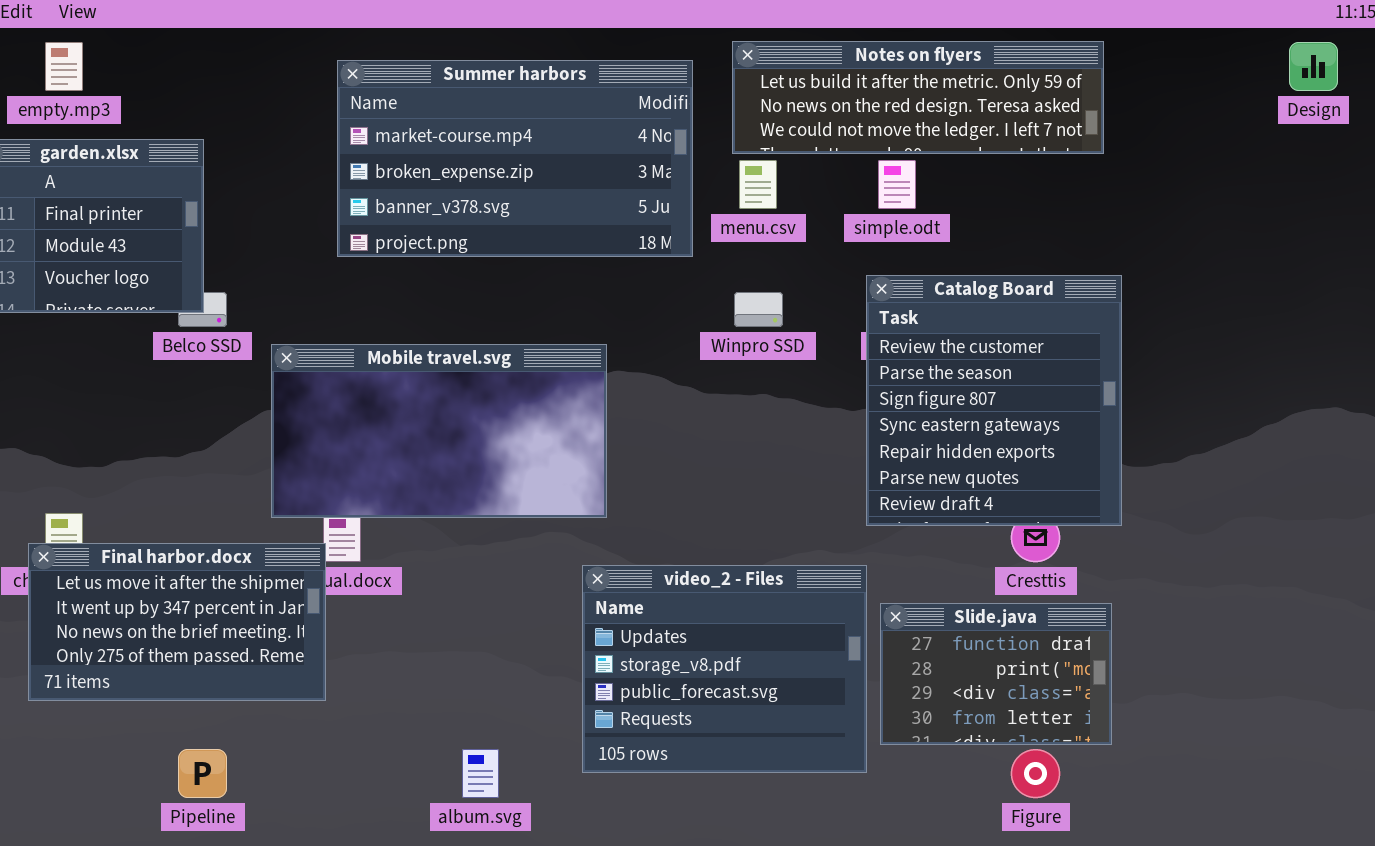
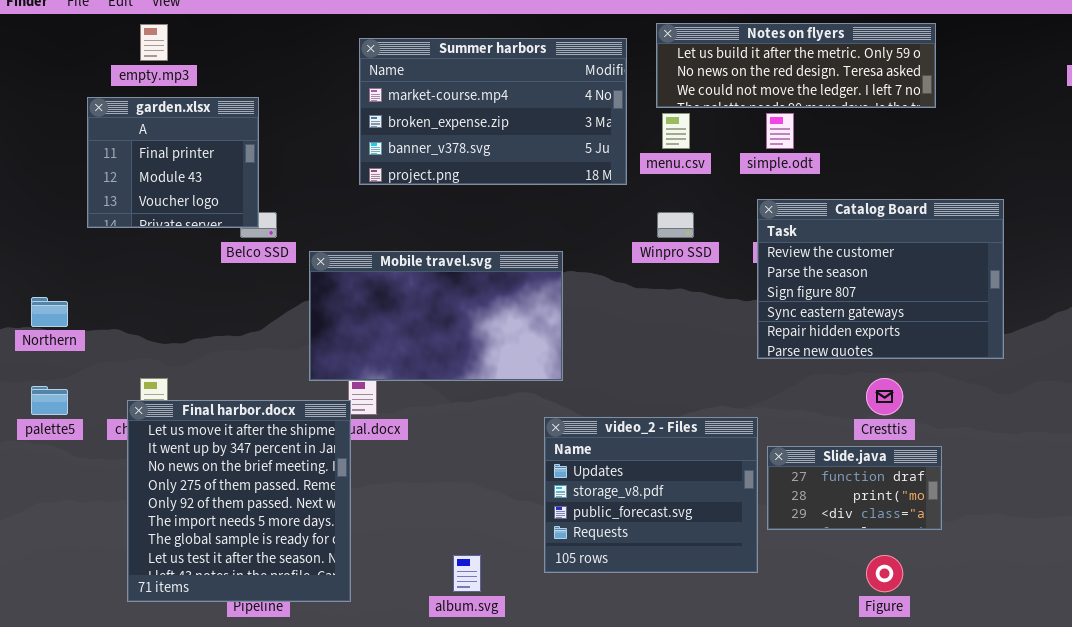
Catalog Board: [866,275,1122,526] -> [757,199,1004,359], resized
Final harbor.docx: [28,543,326,701] -> [127,400,351,602], resized
Slide.java: [880,603,1112,745] -> [767,446,942,530], resized

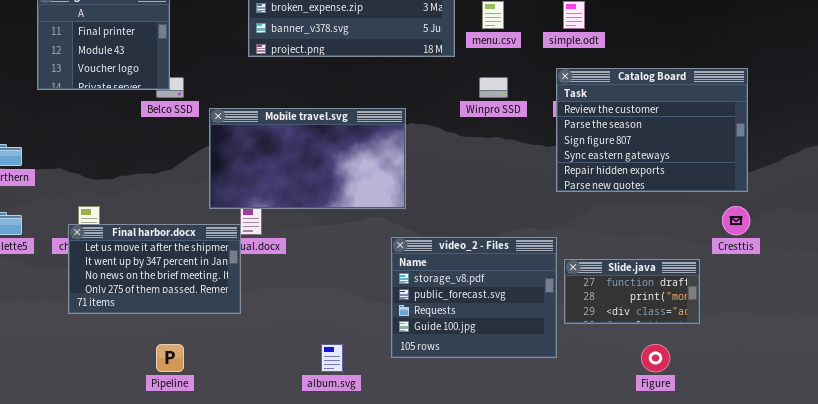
Cresttis: [866,378,903,415] -> [722,206,750,235], moved
Final harbor.docx: [127,400,351,602] -> [68,224,241,314], resized
video_2 - Files: [544,417,758,573] -> [391,237,557,358], scrolled down 1 row

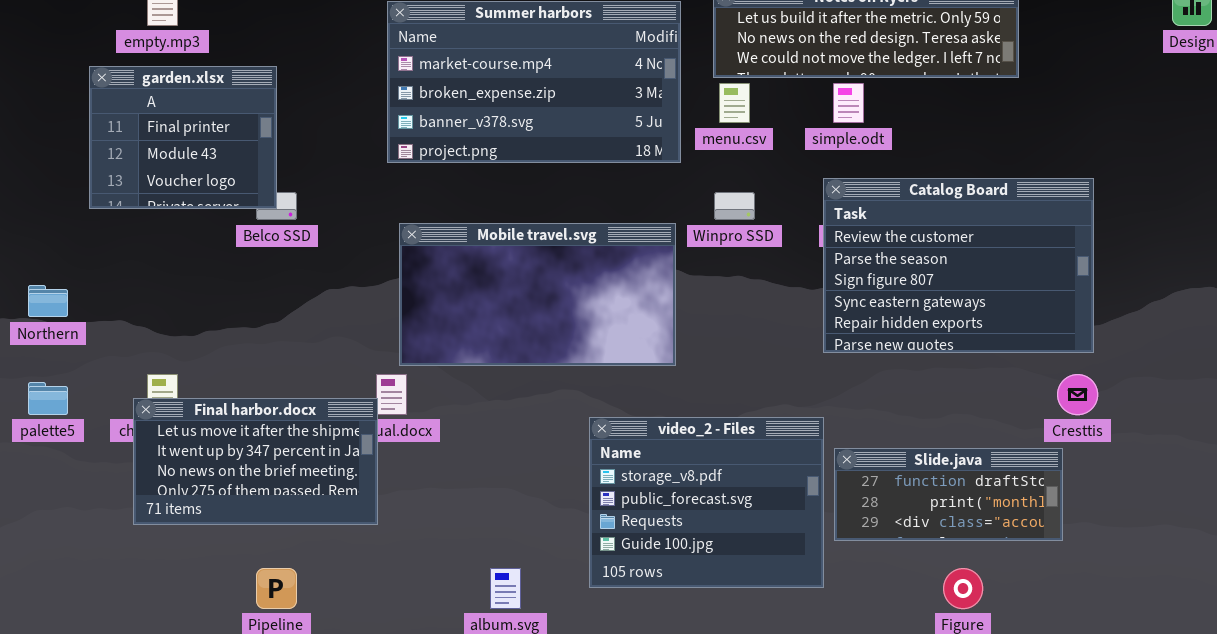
Mobile travel.svg: [209,108,406,209] -> [399,223,676,366], moved
Slide.java: [564,259,700,324] -> [834,448,1063,541], resized

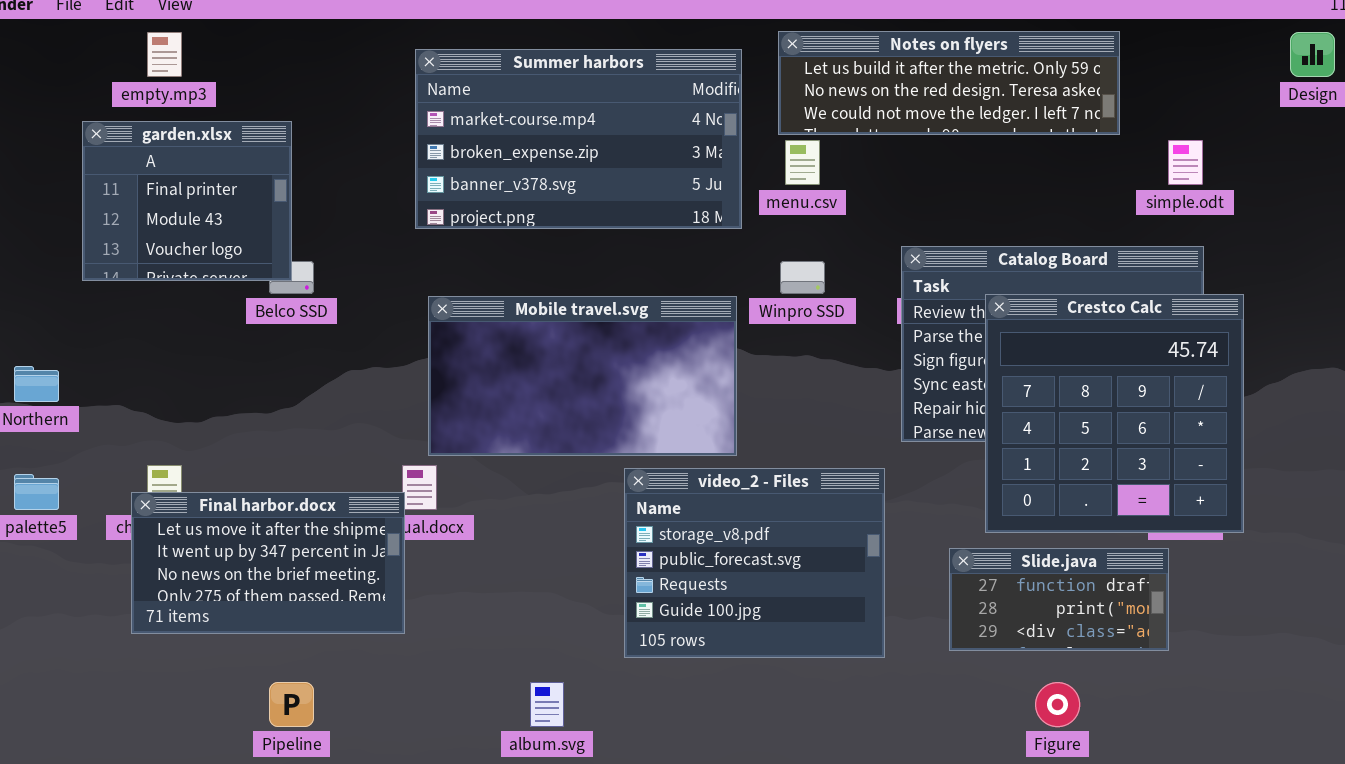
simple.odt: [833,83,864,123] -> [1168,140,1203,185], moved
Crestco Calc: none -> [985,294,1244,533], opened
video_2 - Files: [589,417,824,588] -> [624,468,885,658], moved
Slide.java: [834,448,1063,541] -> [949,548,1169,651], resized

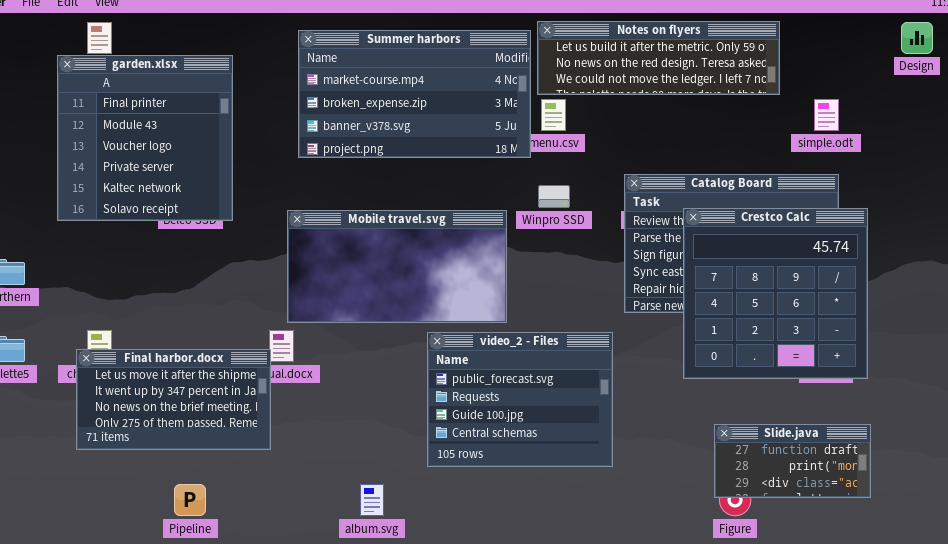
Summer harbors: [415,49,742,229] -> [298,30,531,158], moved
garden.xlsx: [82,121,292,281] -> [57,55,233,221], moved, resized
video_2 - Files: [624,468,885,658] -> [427,332,613,467], scrolled down 1 row
Slide.java: [949,548,1169,651] -> [714,424,871,498], moved

